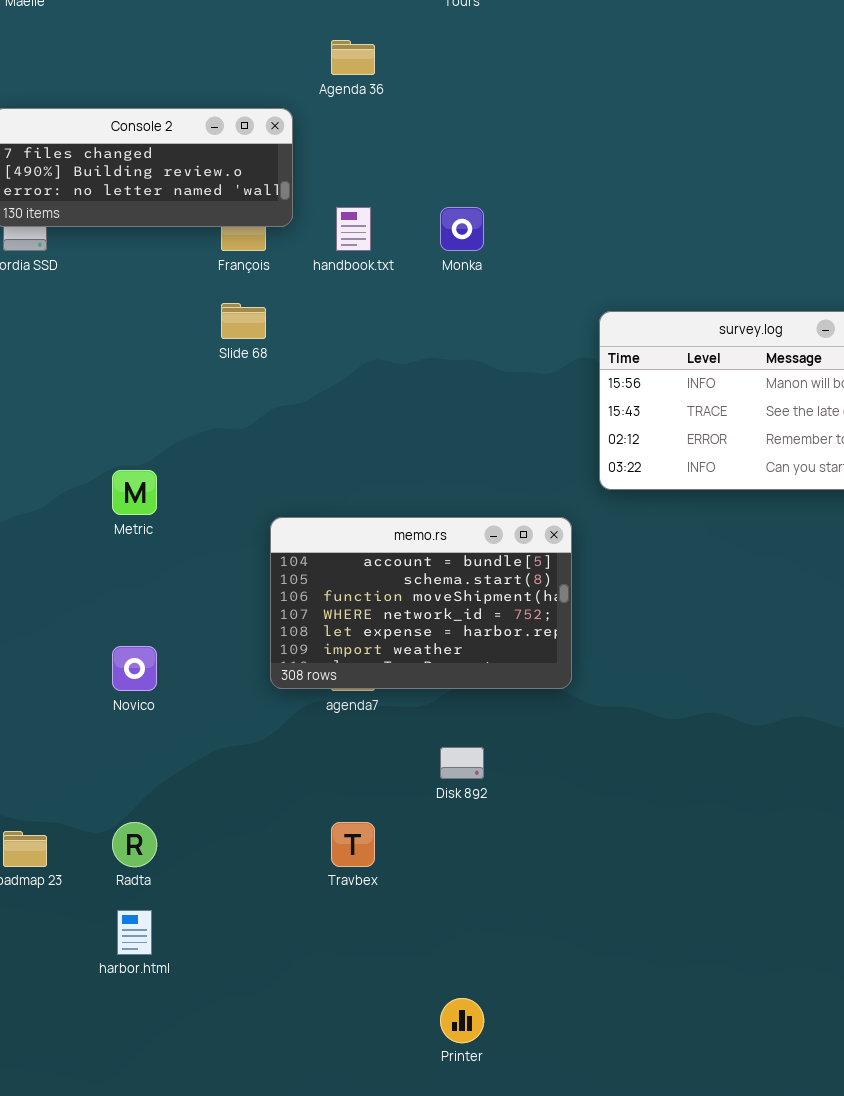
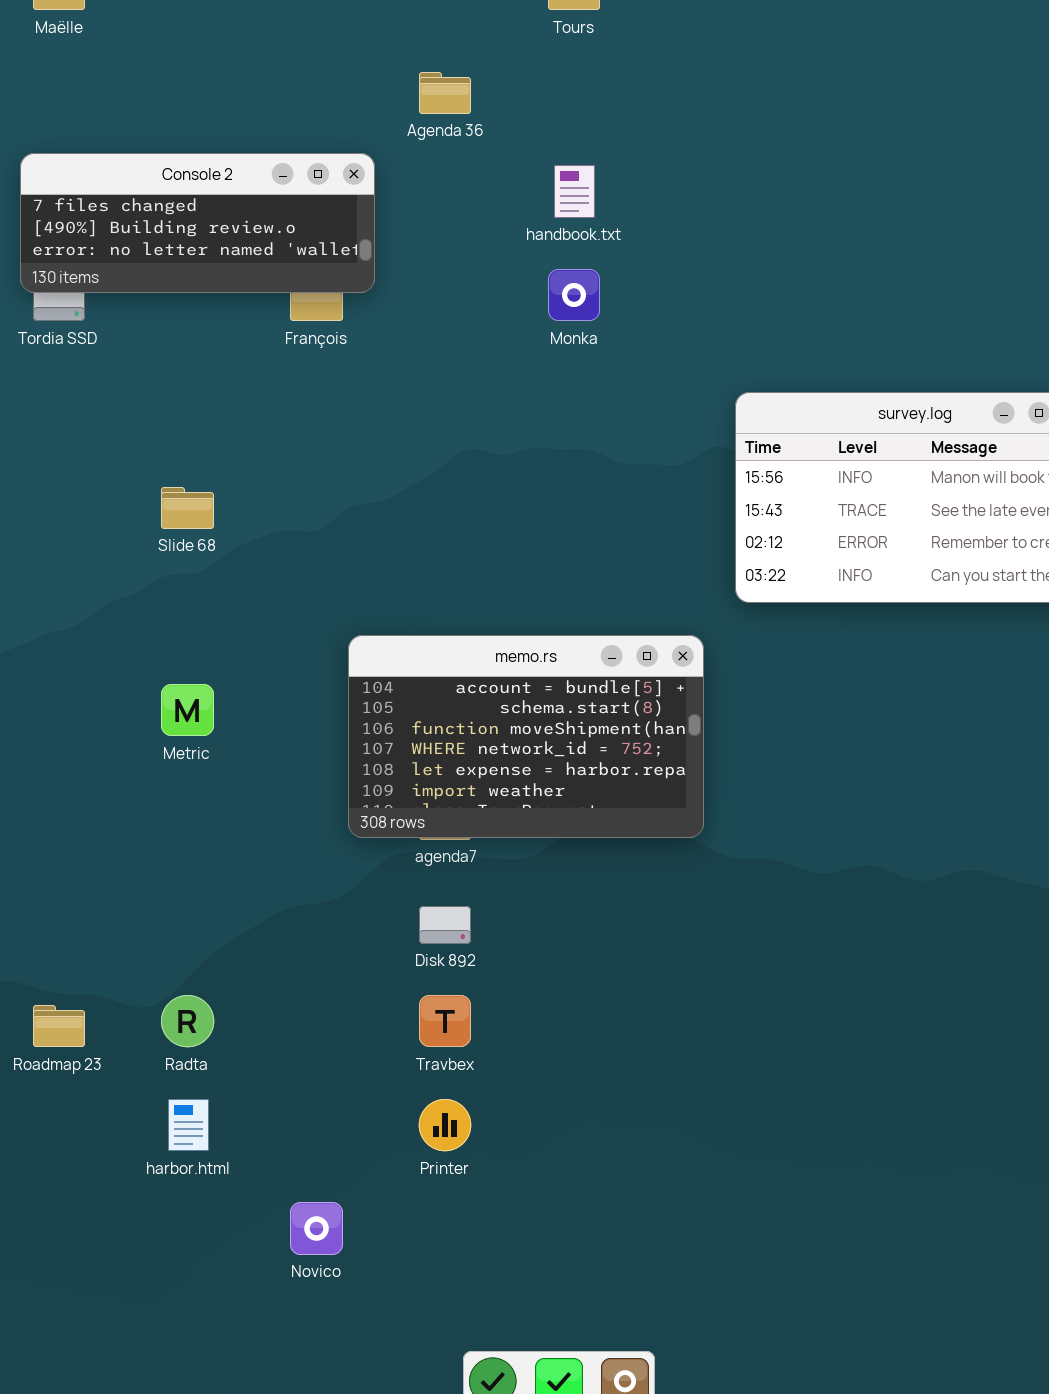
handbook.txt: [336,207,371,251] -> [554,165,595,218], moved
Slide 68: [221,303,266,339] -> [161,487,214,529], moved
Metric: [112,470,157,515] -> [161,684,214,736], moved
Novico: [112,646,157,691] -> [290,1202,343,1255], moved
Disk 892: [440,747,484,779] -> [419,906,471,944], moved
Printer: [440,998,484,1043] -> [419,1099,471,1151], moved

